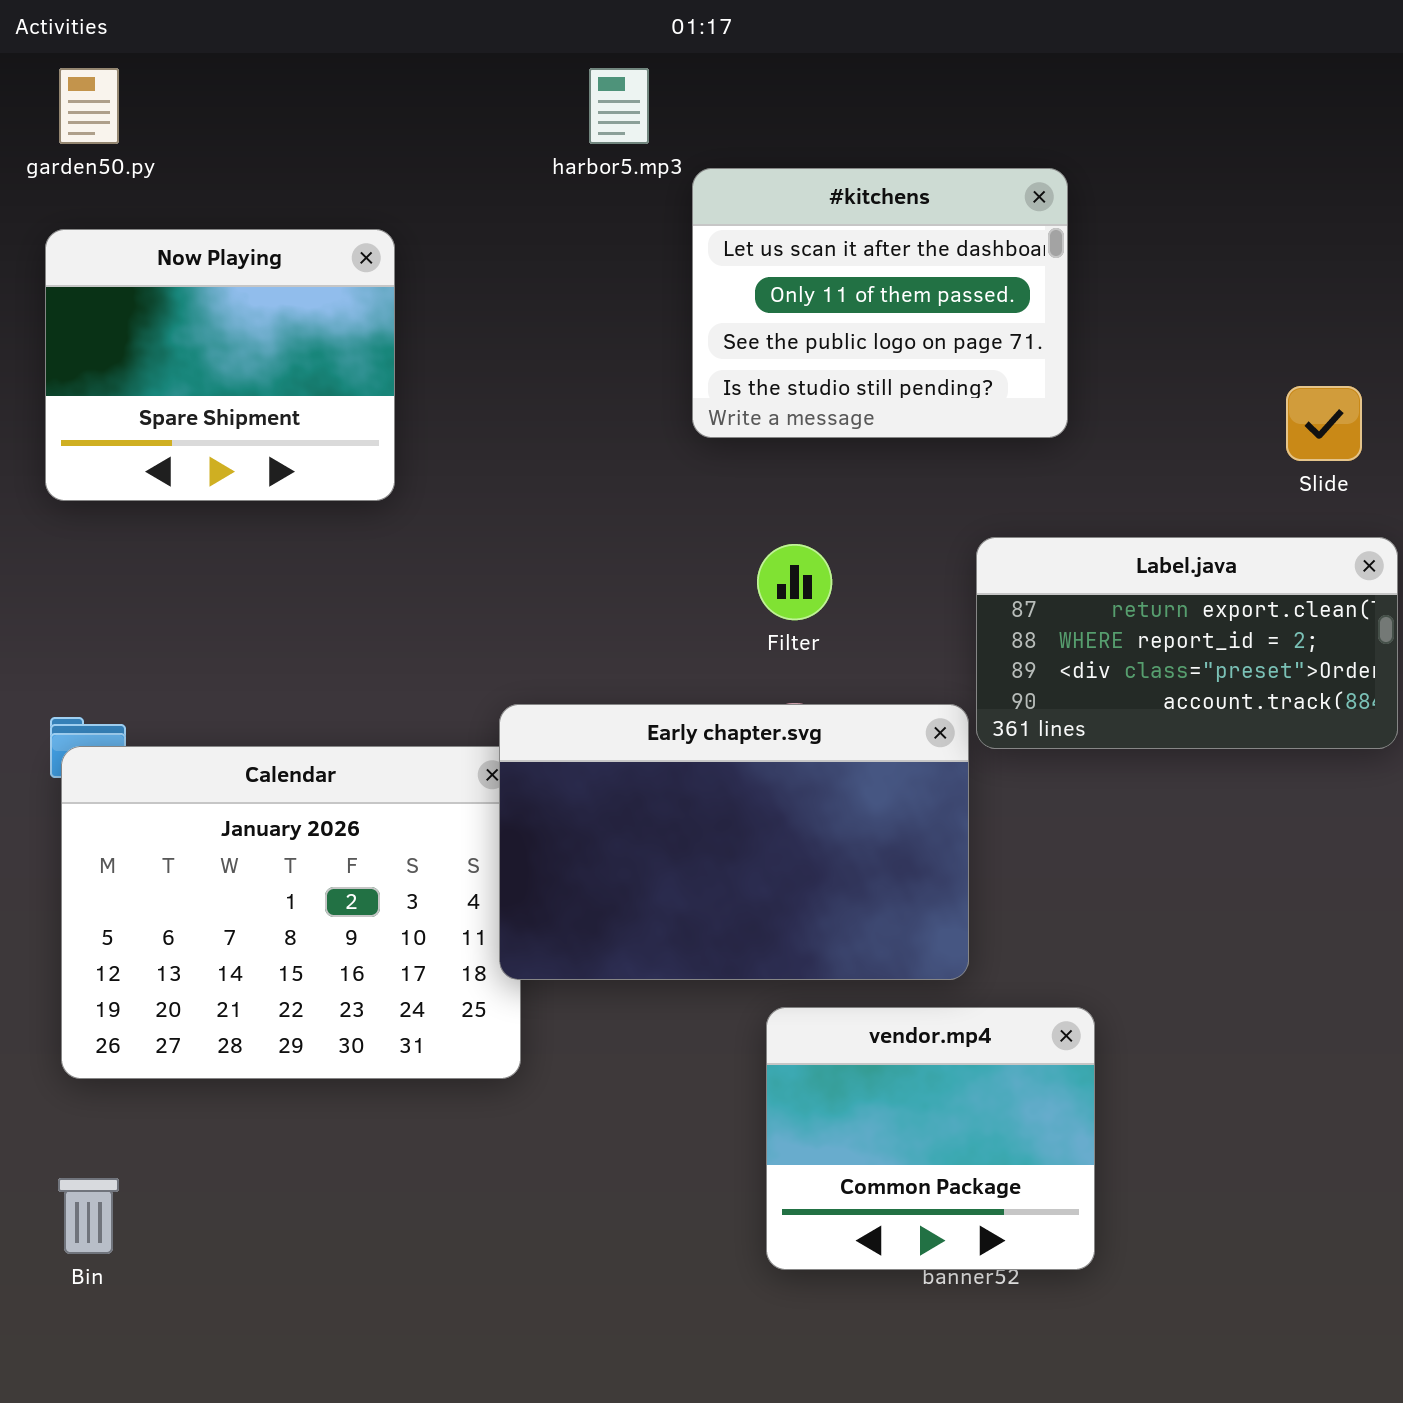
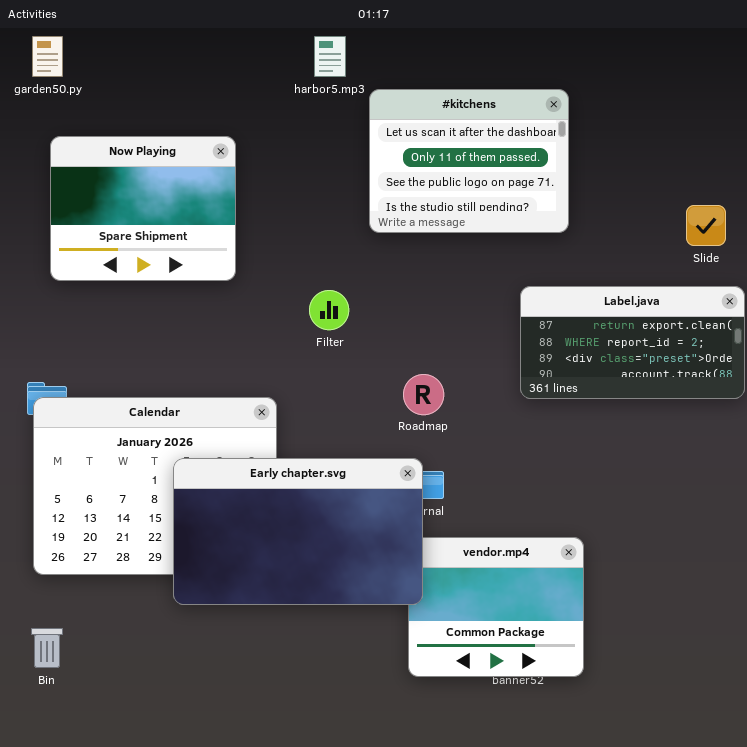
Now Playing: [45,229,395,501] -> [50,136,236,281], moved
Filter: [757,544,832,620] -> [309,290,349,330], moved
Early chapter.svg: [499,704,969,980] -> [173,458,423,605], moved

